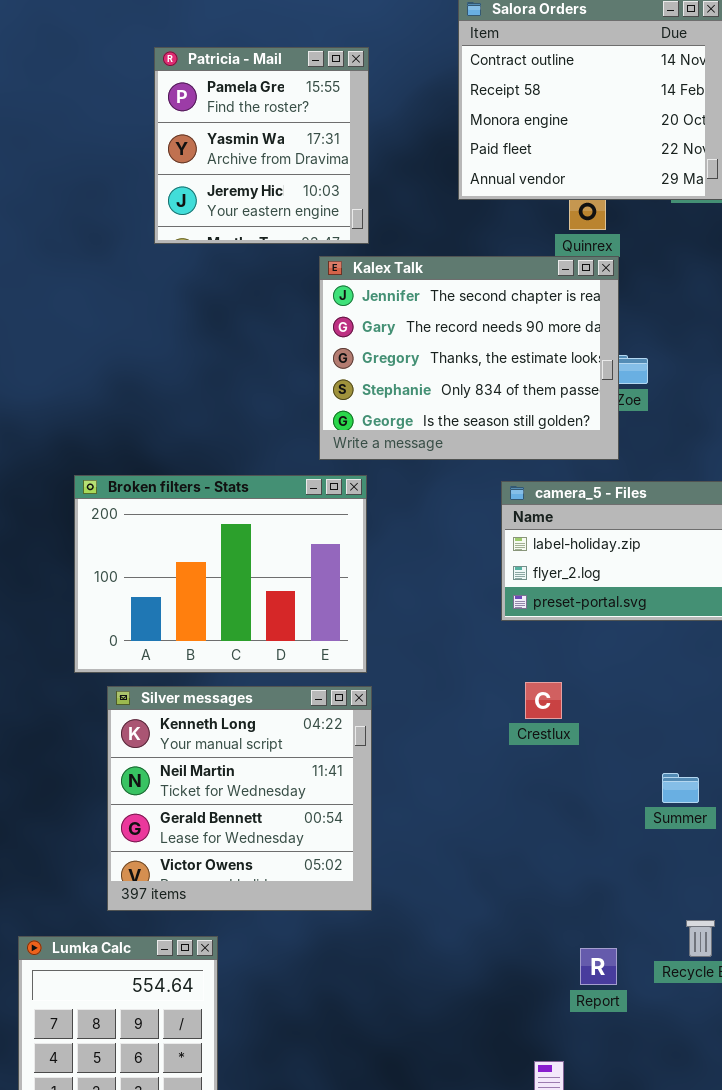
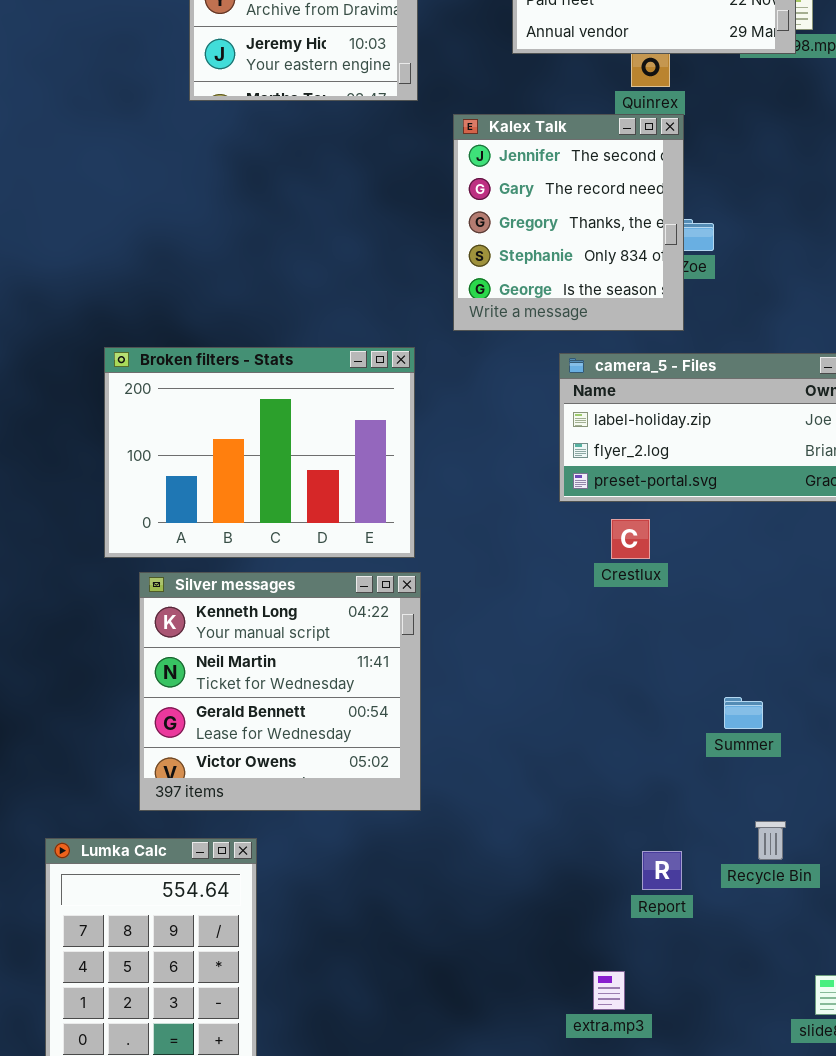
Kalex Talk: [319,256,619,460] -> [453,114,684,331], resized
Crestlux: [525,682,562,719] -> [611,519,650,559], moved
Summer: [662,773,699,803] -> [724,697,763,729], moved

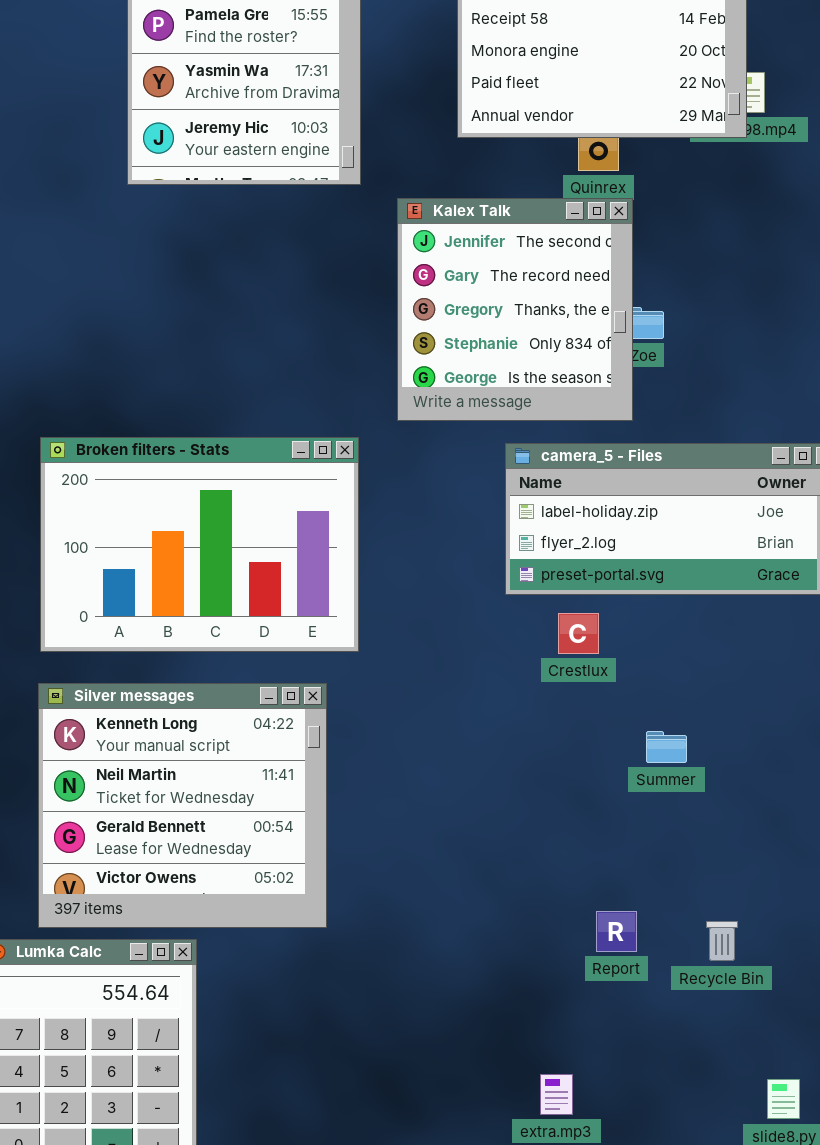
Silver messages: [139,572,421,811] -> [38,683,327,928], moved
Summer: [724,697,763,729] -> [646,731,687,763], moved
Report: [642,851,682,890] -> [596,911,637,952], moved

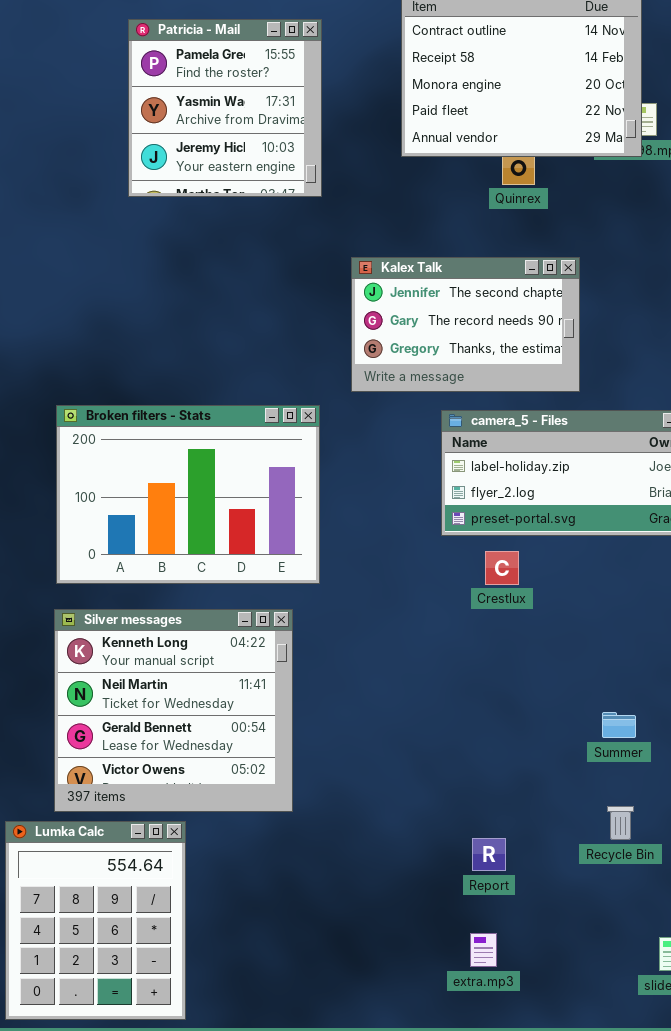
Kalex Talk: [397,198,633,421] -> [351,257,580,392], resized
Summer: [646,731,687,763] -> [602,712,636,738], moved
Report: [596,911,637,952] -> [472,838,506,871], moved

